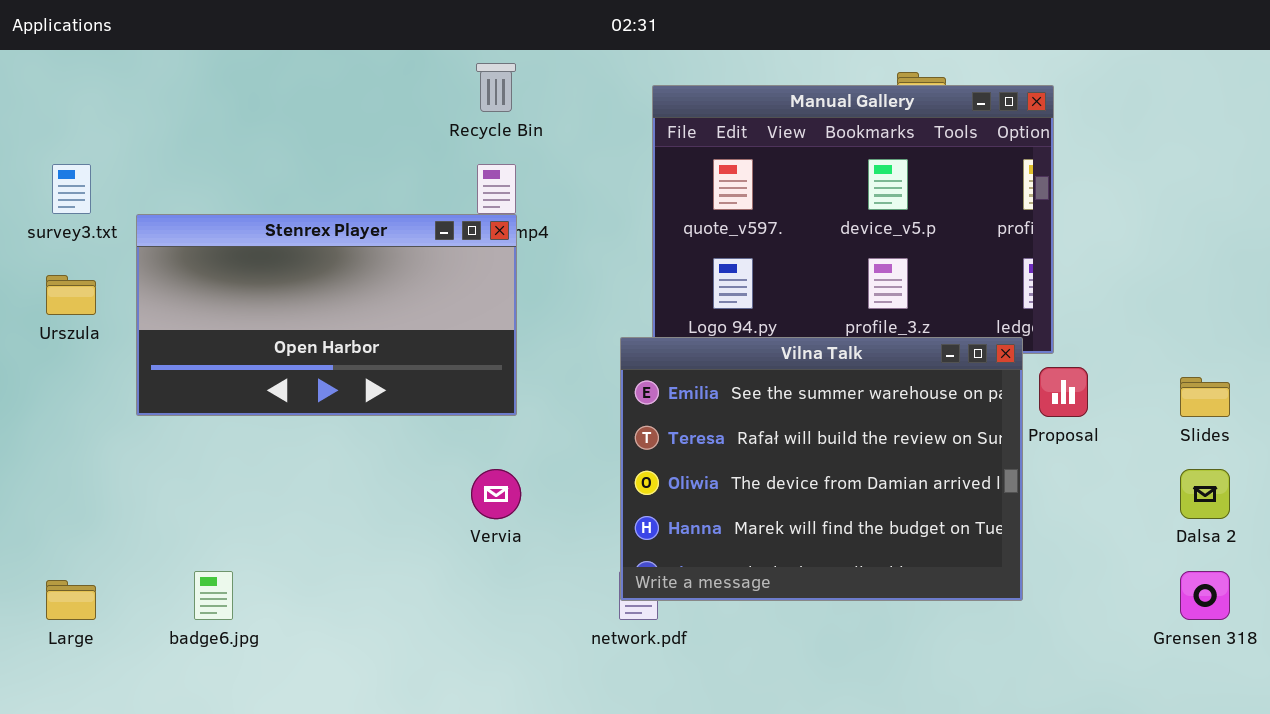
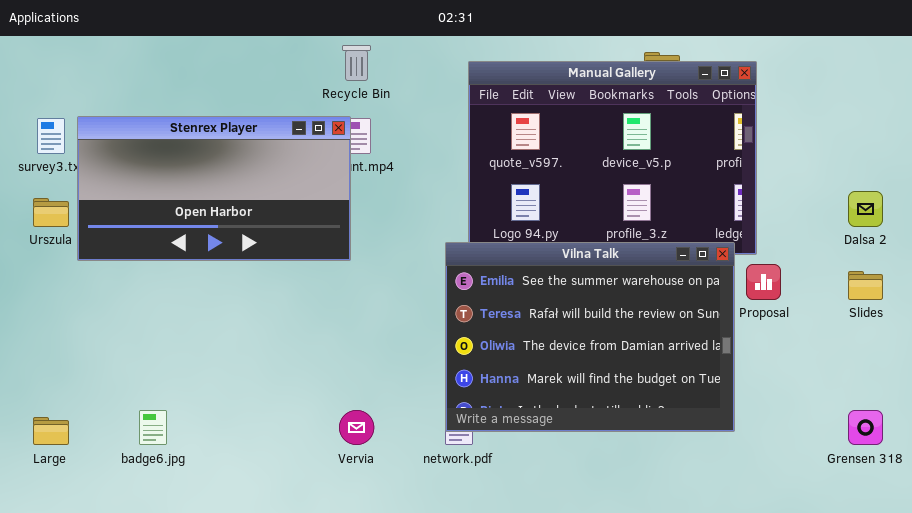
Stenrex Player: [136,214,517,416] -> [77,116,351,261], moved
Vervia: [471,469,521,519] -> [339,410,374,445], moved
Dalsa 2: [1180,469,1230,519] -> [848,191,883,227], moved

